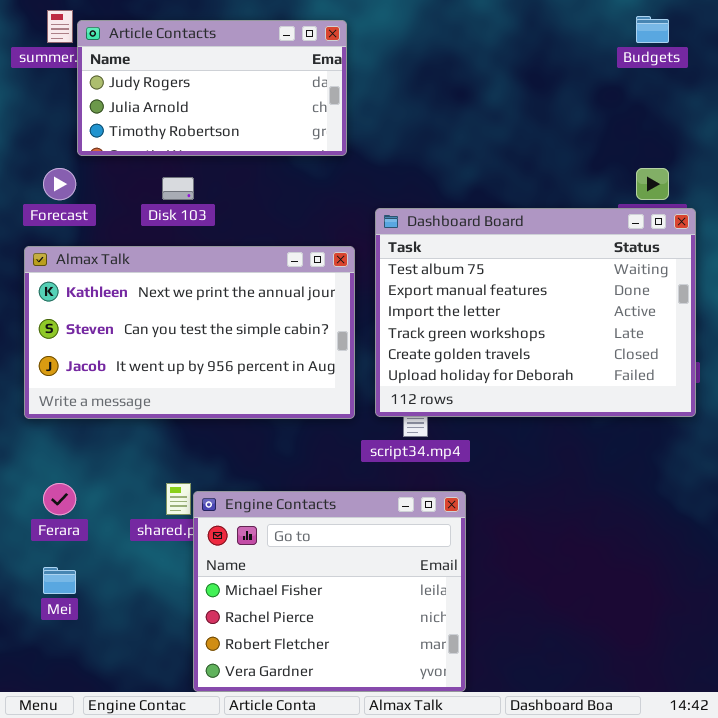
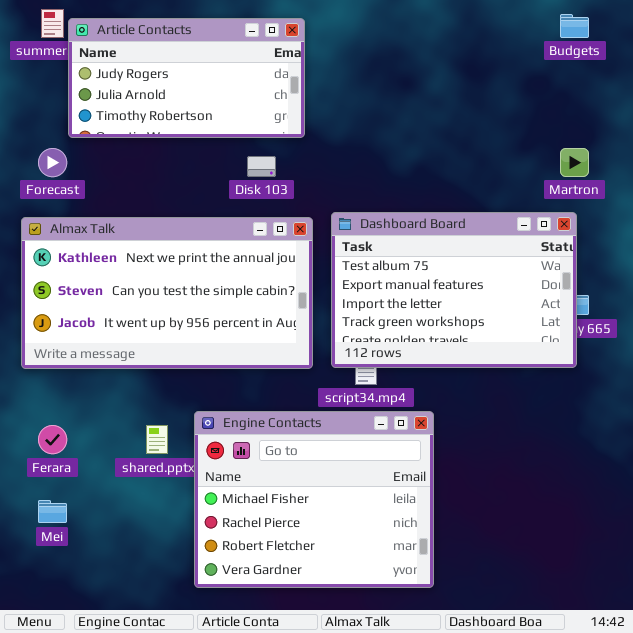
Disk 103: [162,177,194,200] -> [247,156,276,177], moved
Dashboard Board: [375,208,696,417] -> [331,212,577,368], resized
Engine Contacts: [193,491,466,692] -> [194,411,434,588], moved

